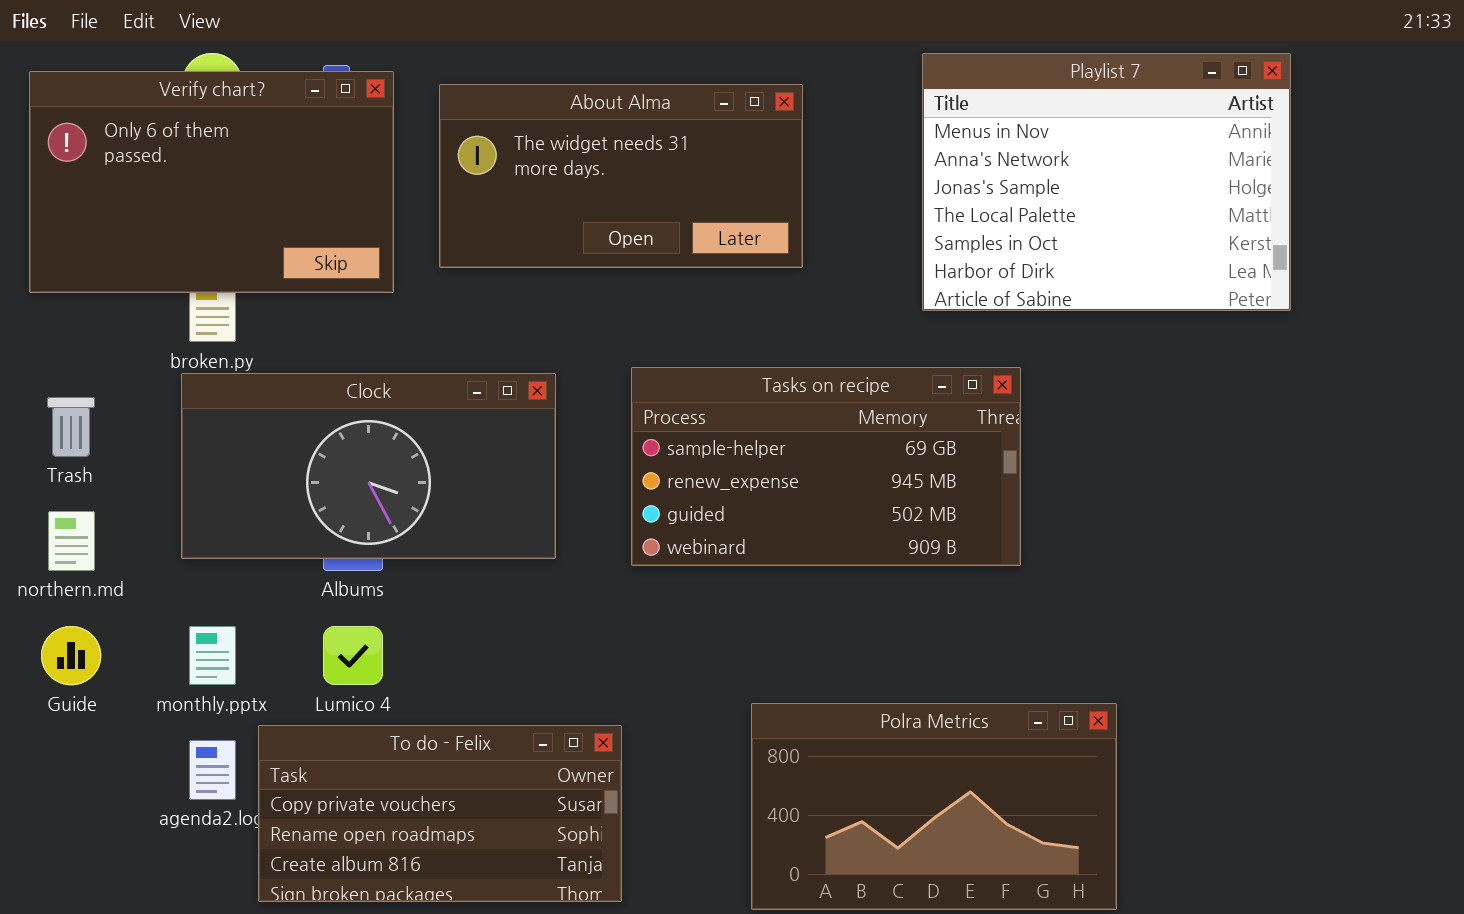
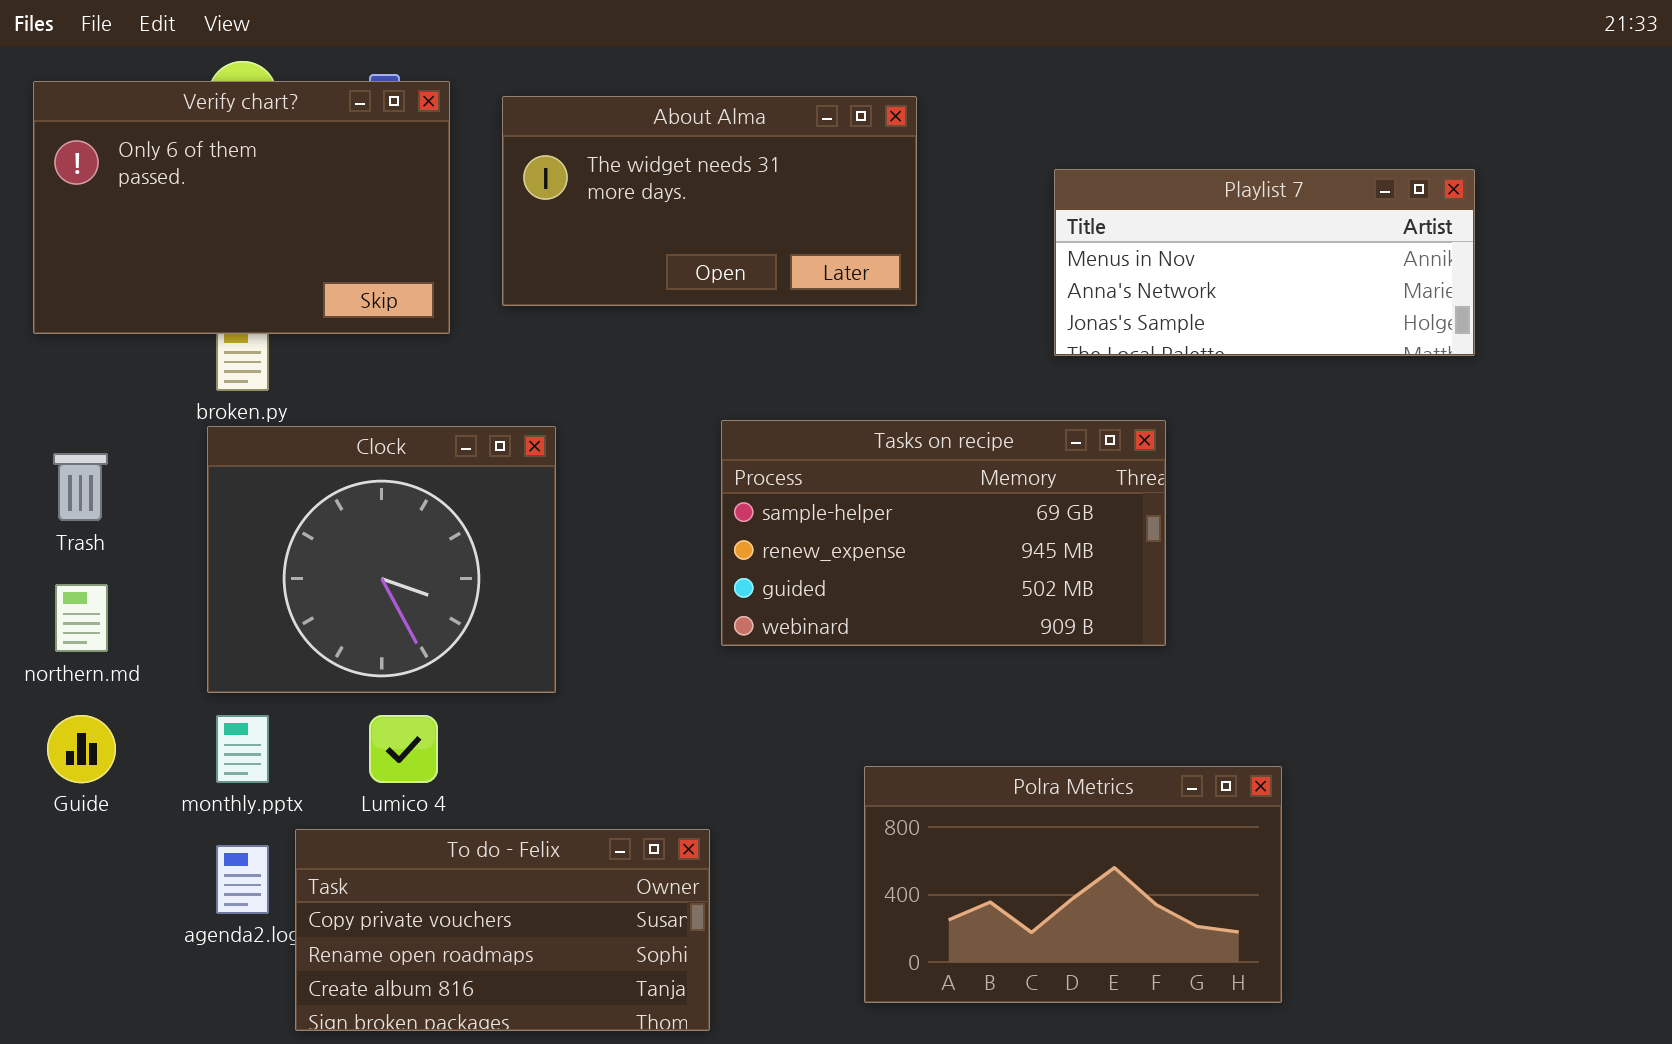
Playlist 7: [922,53,1291,311] -> [1054,169,1475,356], resized
Clock: [181,373,556,559] -> [207,426,556,693], resized
Polra Metrics: [751,703,1117,910] -> [864,766,1282,1003], moved

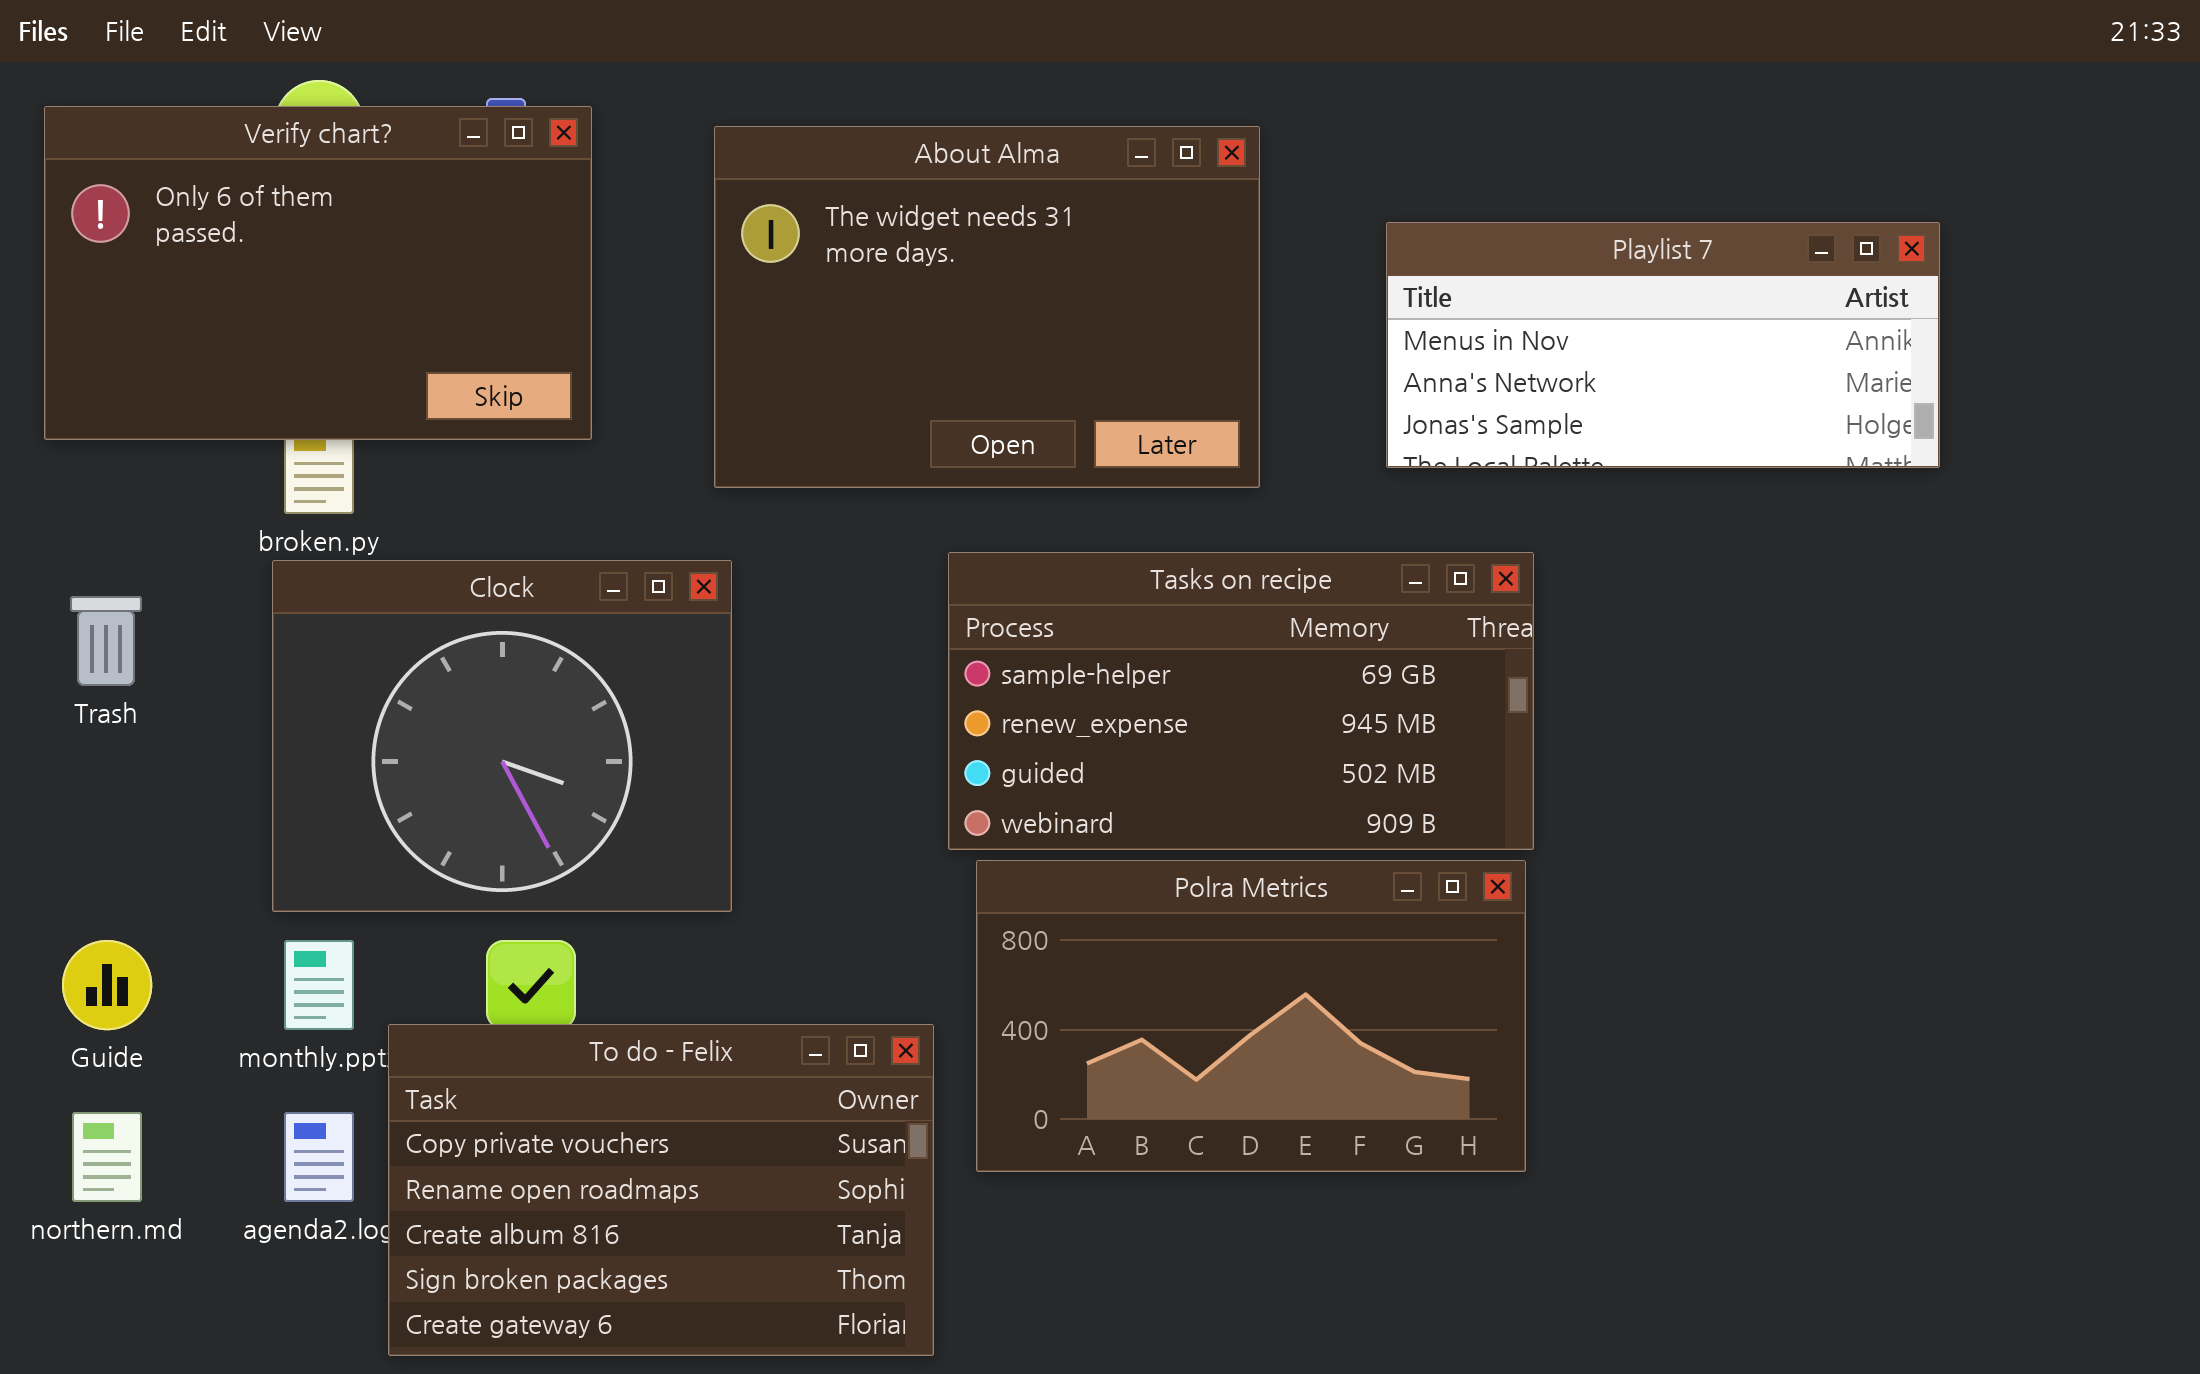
About Alma: [502,96,917,306] -> [714,126,1260,488], moved, resized
northern.md: [55,584,108,652] -> [72,1112,142,1202], moved
Polra Metrics: [864,766,1282,1003] -> [976,860,1526,1172], moved
To do - Felix: [295,829,710,1031] -> [388,1024,934,1356], resized

